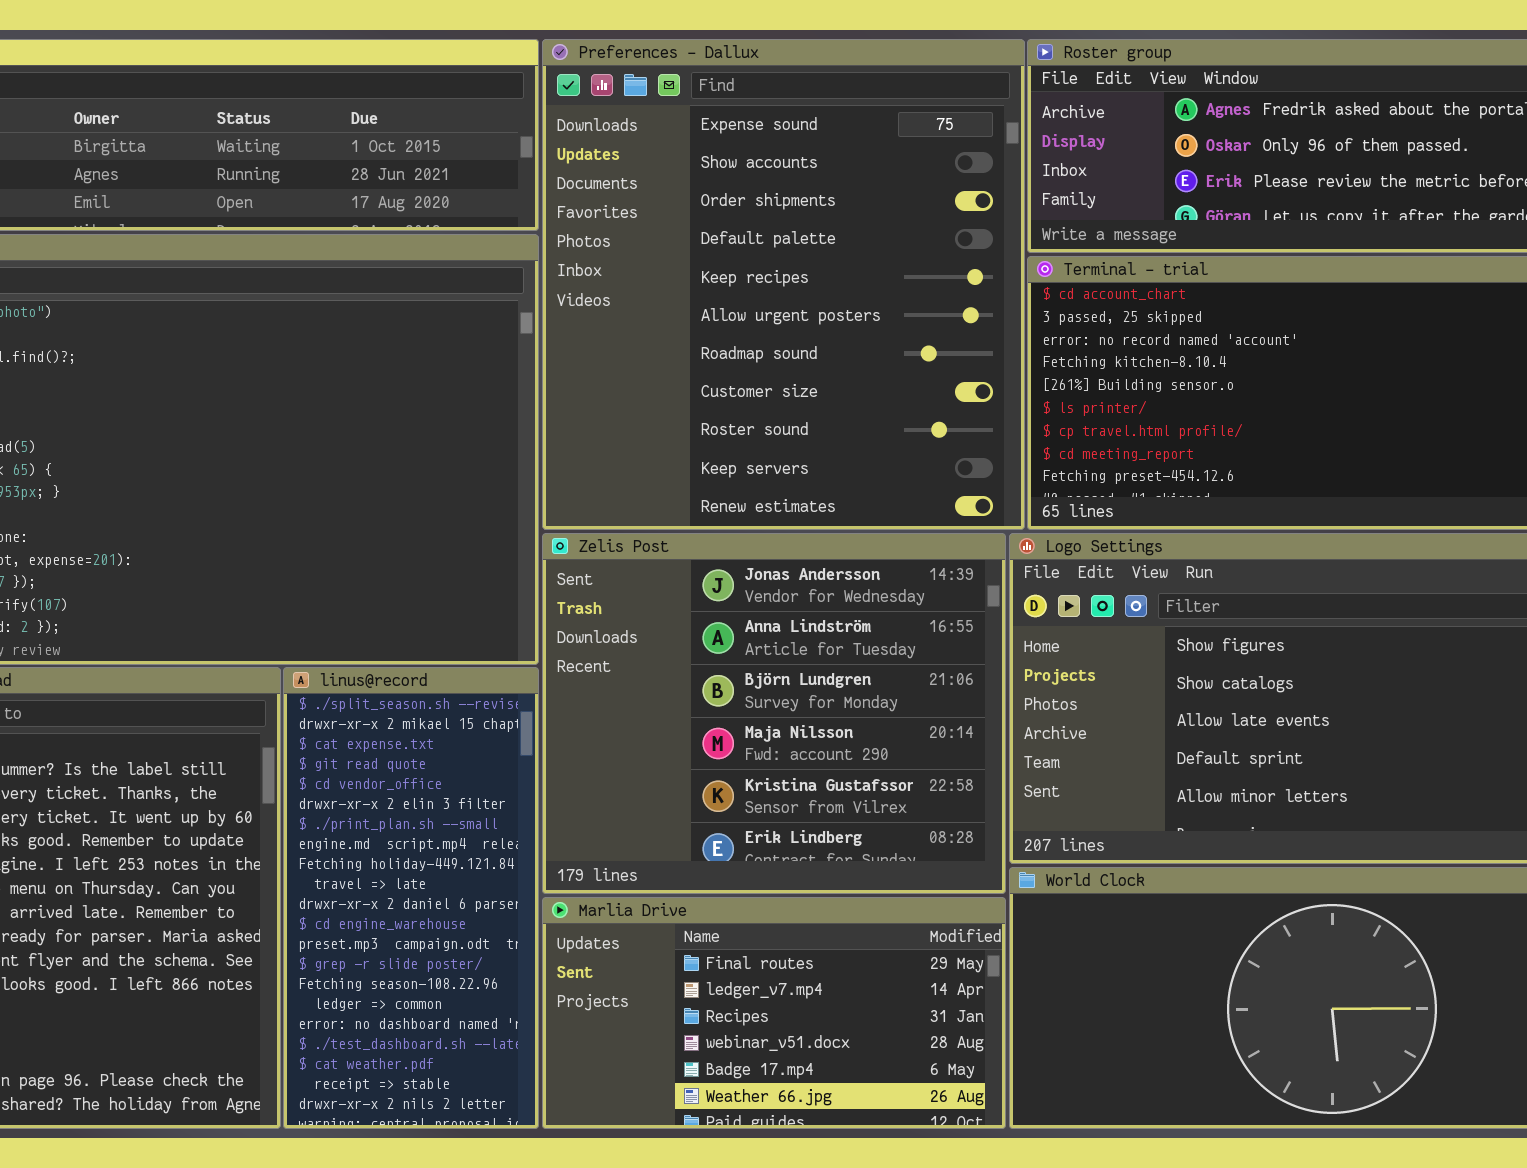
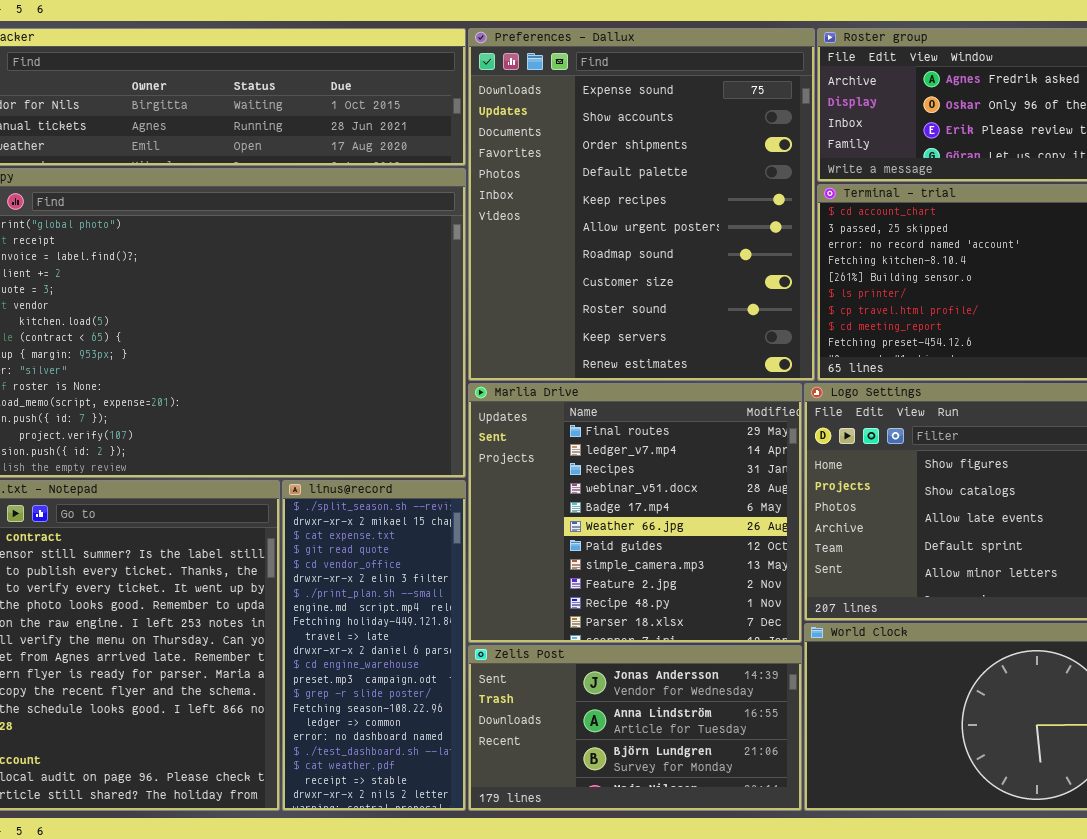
Zelis Post: [542,533,1006,894] -> [468,645,802,811], moved, resized
Marlia Drive: [542,897,1006,1129] -> [468,383,802,643], moved, resized

